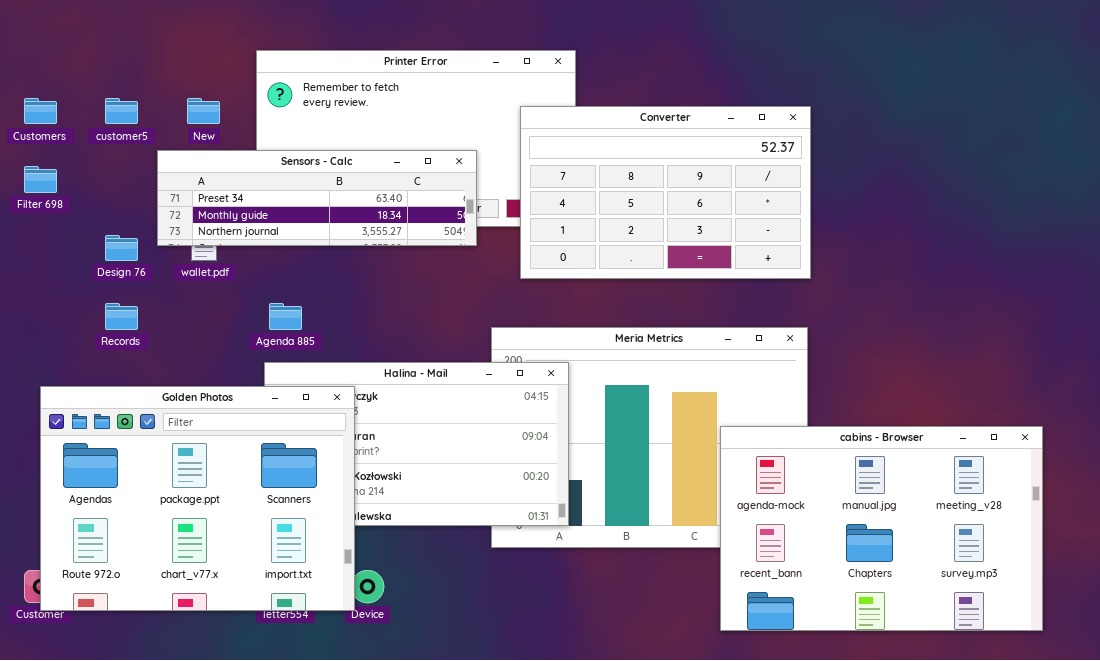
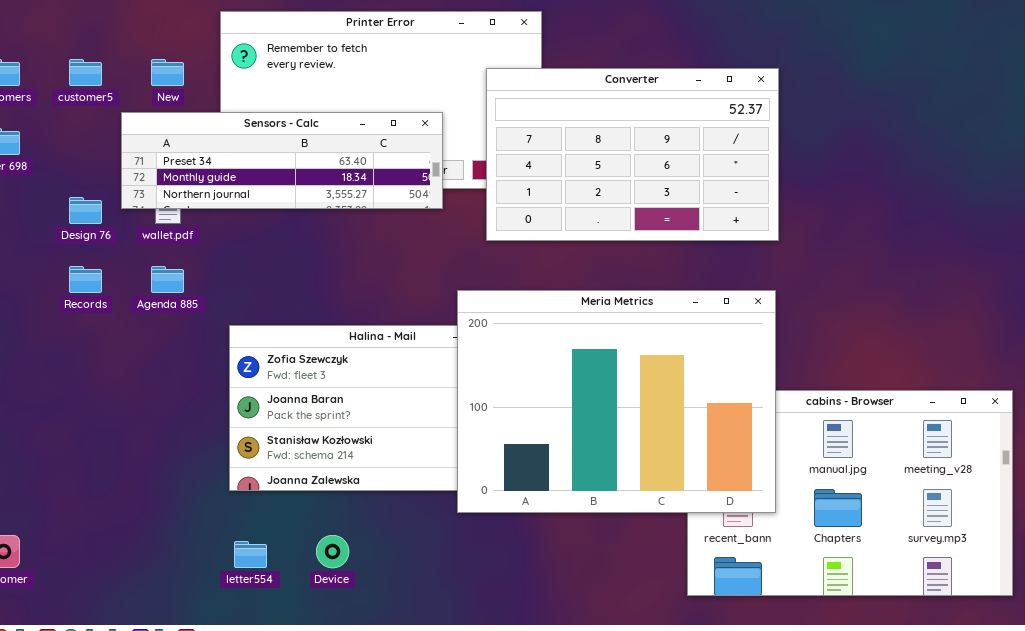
Agenda 885: [269,303,302,330] -> [151,266,184,293], moved
Meria Metrics: [491,327,808,548] -> [457,290,776,513], raised
Golden Photos: [40,386,355,611] -> none, closed

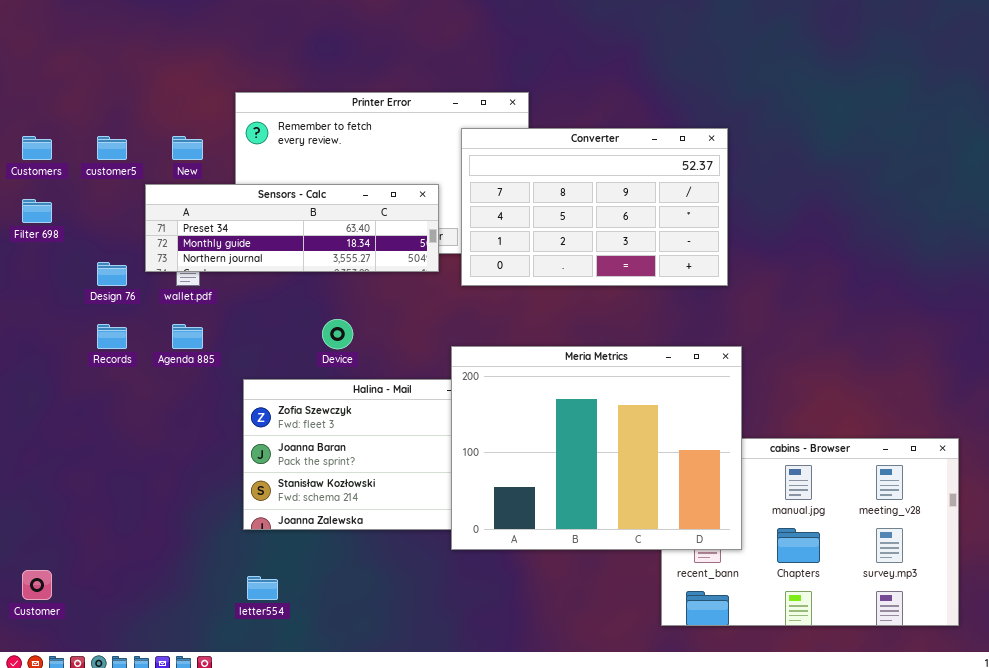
Converter: [486,68,779,241] -> [461,128,728,286], moved
Device: [316,535,349,568] -> [322,319,353,349], moved

